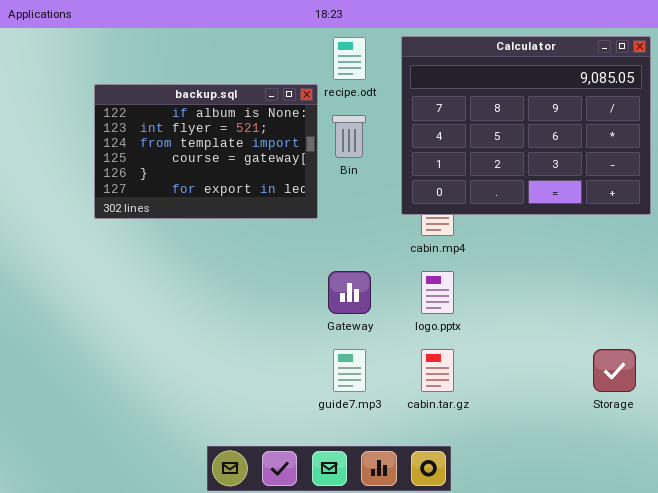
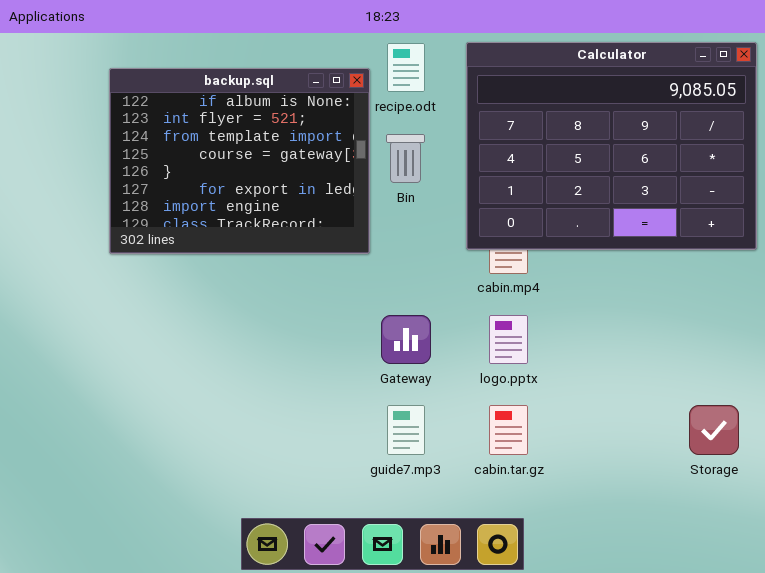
backup.sql: [94,84,318,219] -> [109,68,370,254], resized

